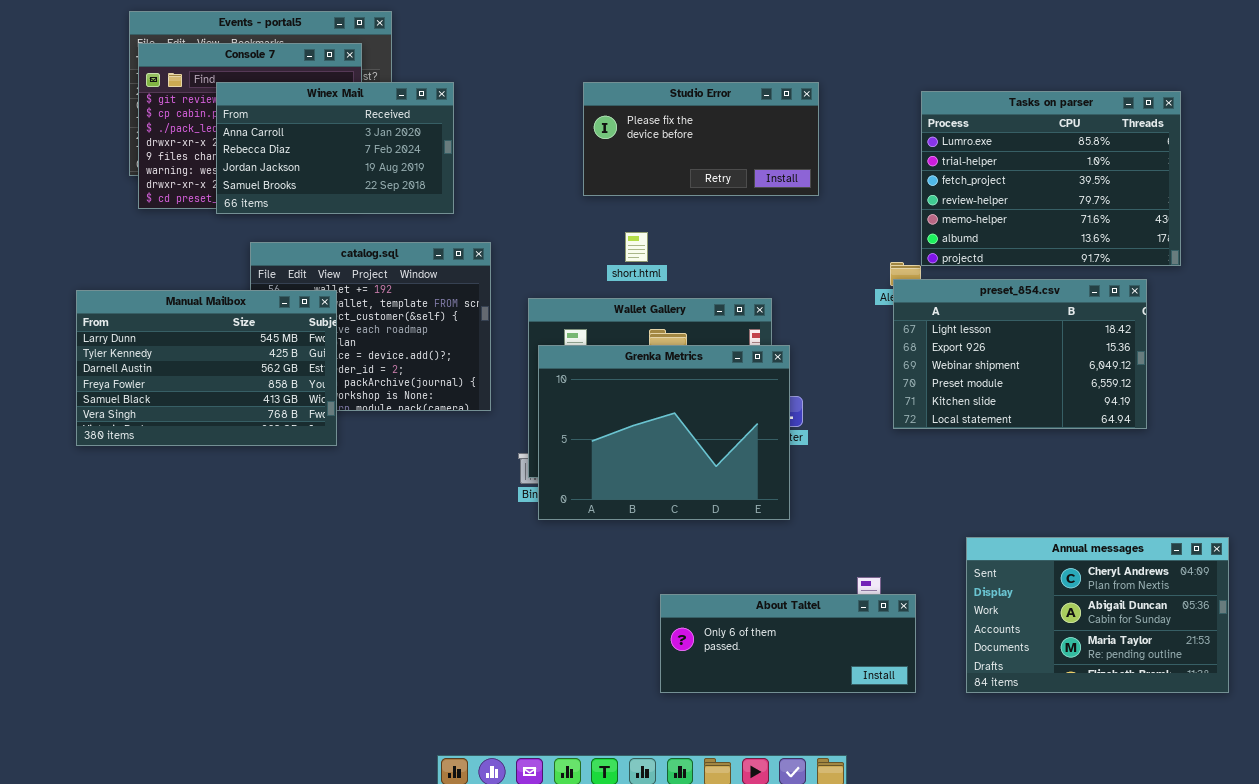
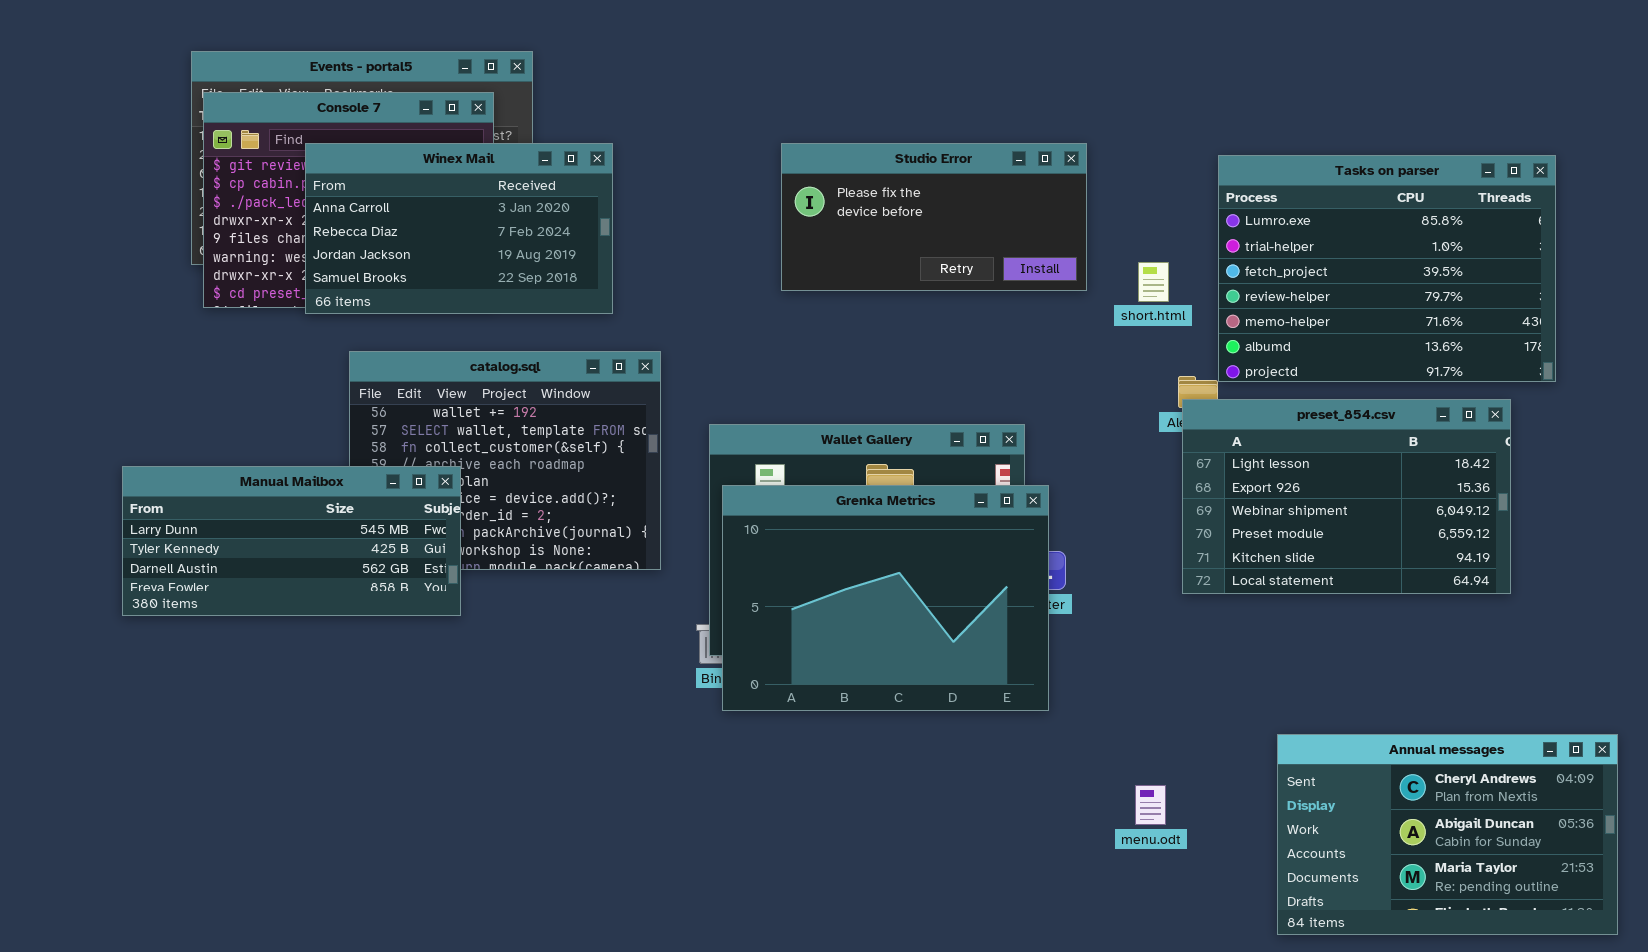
short.html: [625,232,648,262] -> [1138,262,1169,302], moved
Manual Mailbox: [76,290,337,446] -> [122,466,461,616], resized
About Taltel: [660,594,916,693] -> none, closed

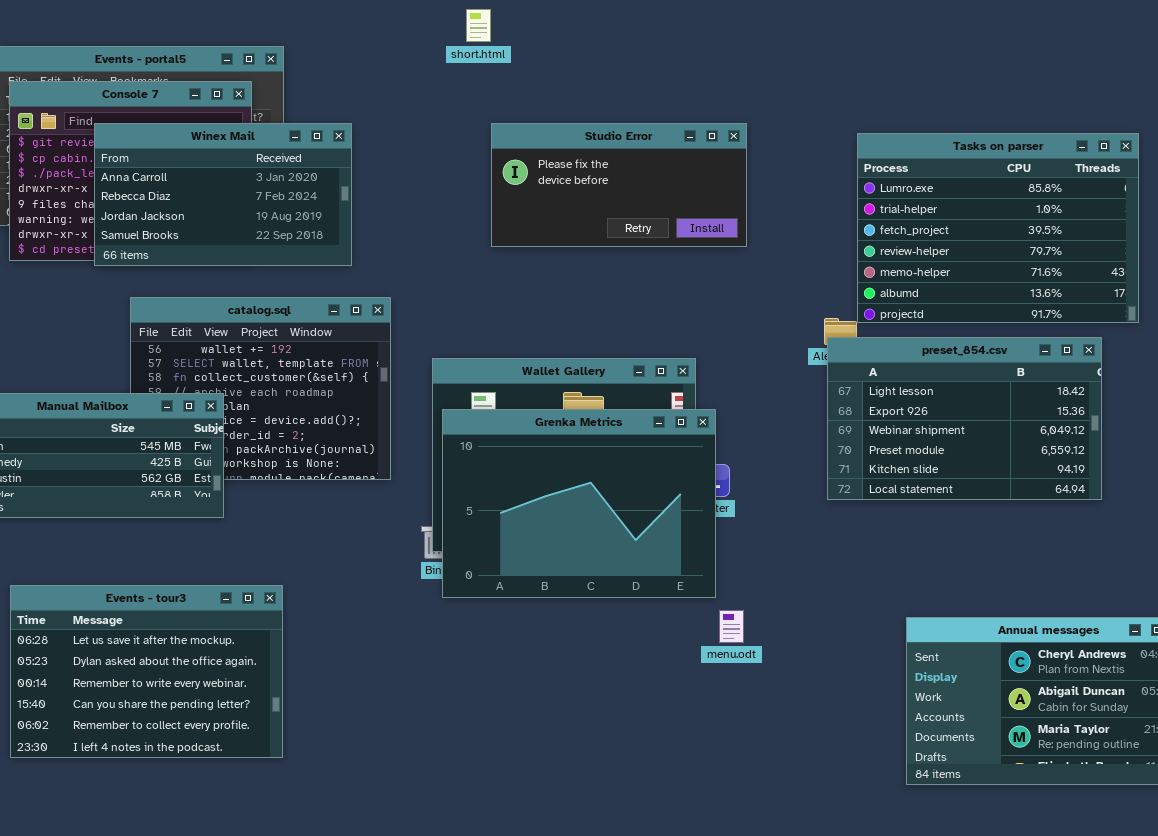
short.html: [1138,262,1169,302] -> [466,9,491,42], moved
Events - tour3: none -> [10,585,283,758], opened
menu.odt: [1135,785,1166,825] -> [719,610,744,643], moved

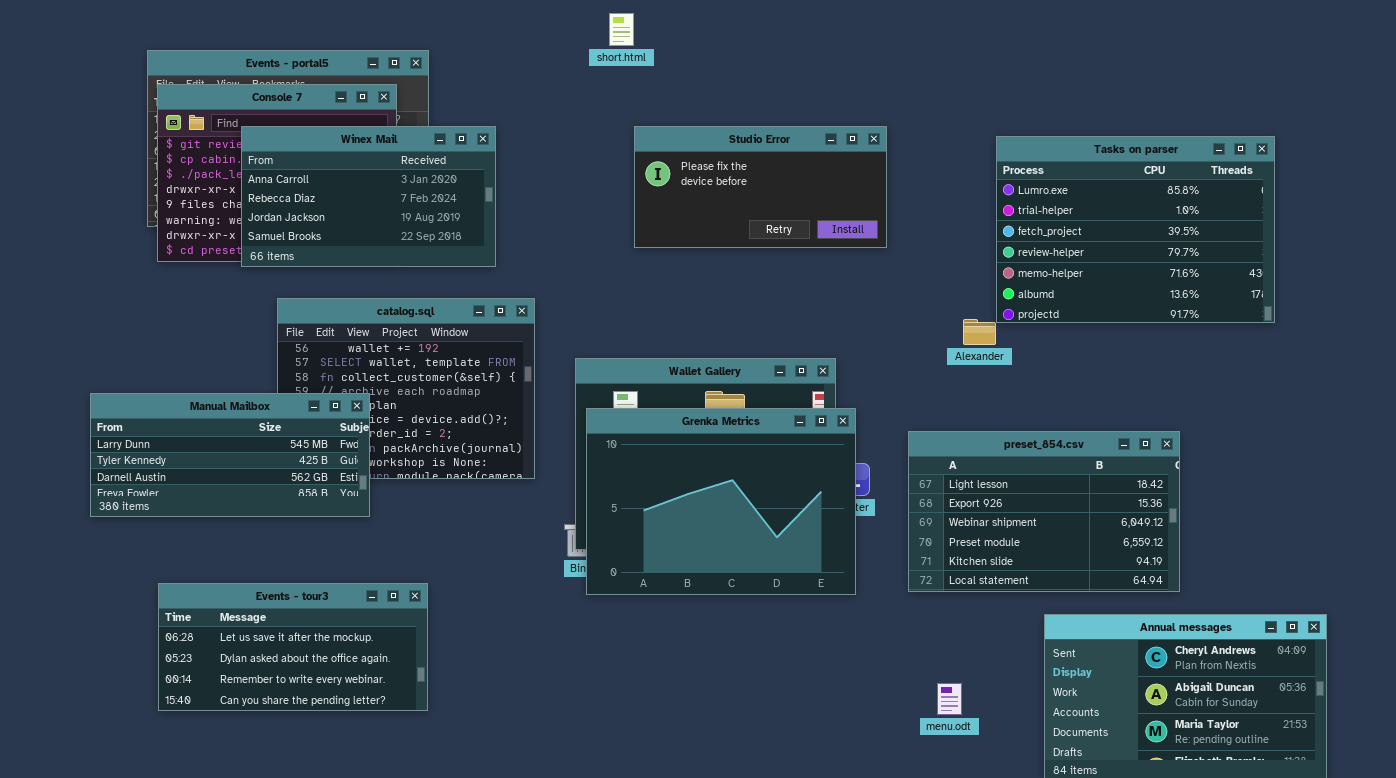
preset_854.csv: [827,337,1102,500] -> [908,431,1180,592], moved
Events - tour3: [10,585,283,758] -> [158,583,428,711], resized
menu.odt: [719,610,744,643] -> [937,683,962,715], moved

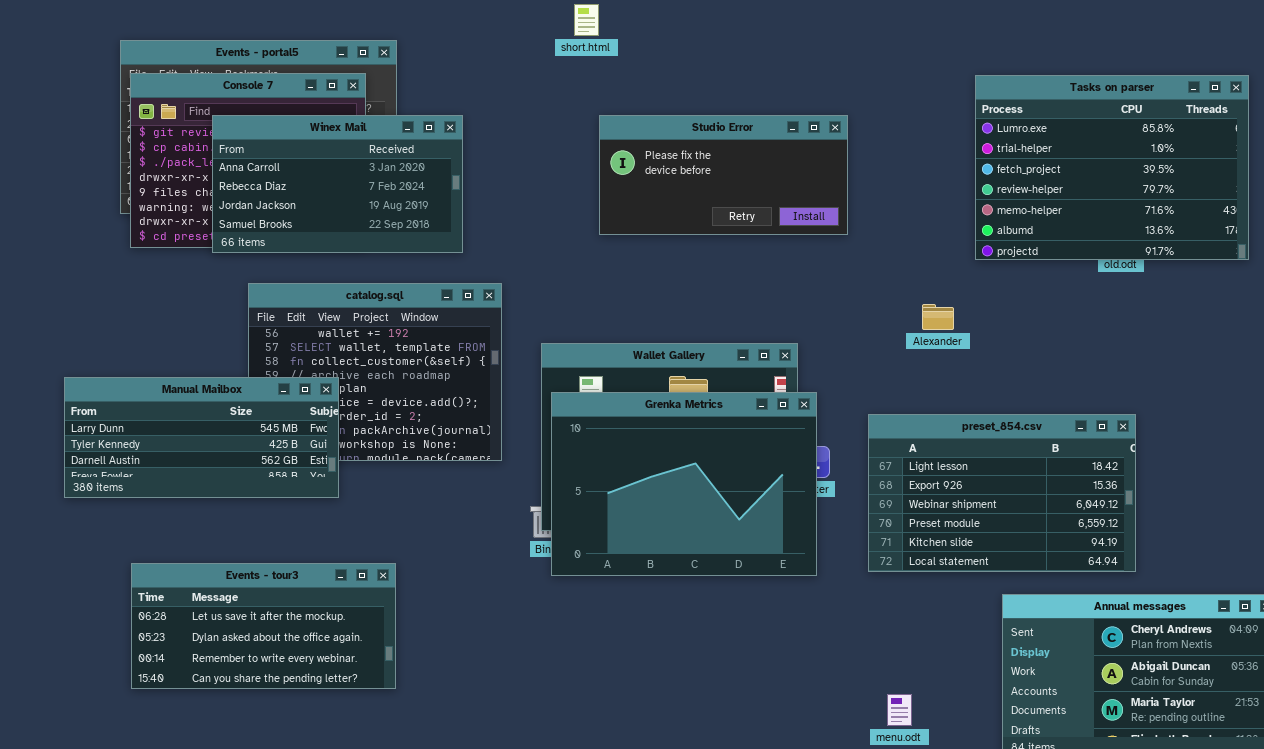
Tasks on parser: [996,136,1275,323] -> [975,75,1249,260], moved
menu.odt: [937,683,962,715] -> [887,694,912,726], moved

